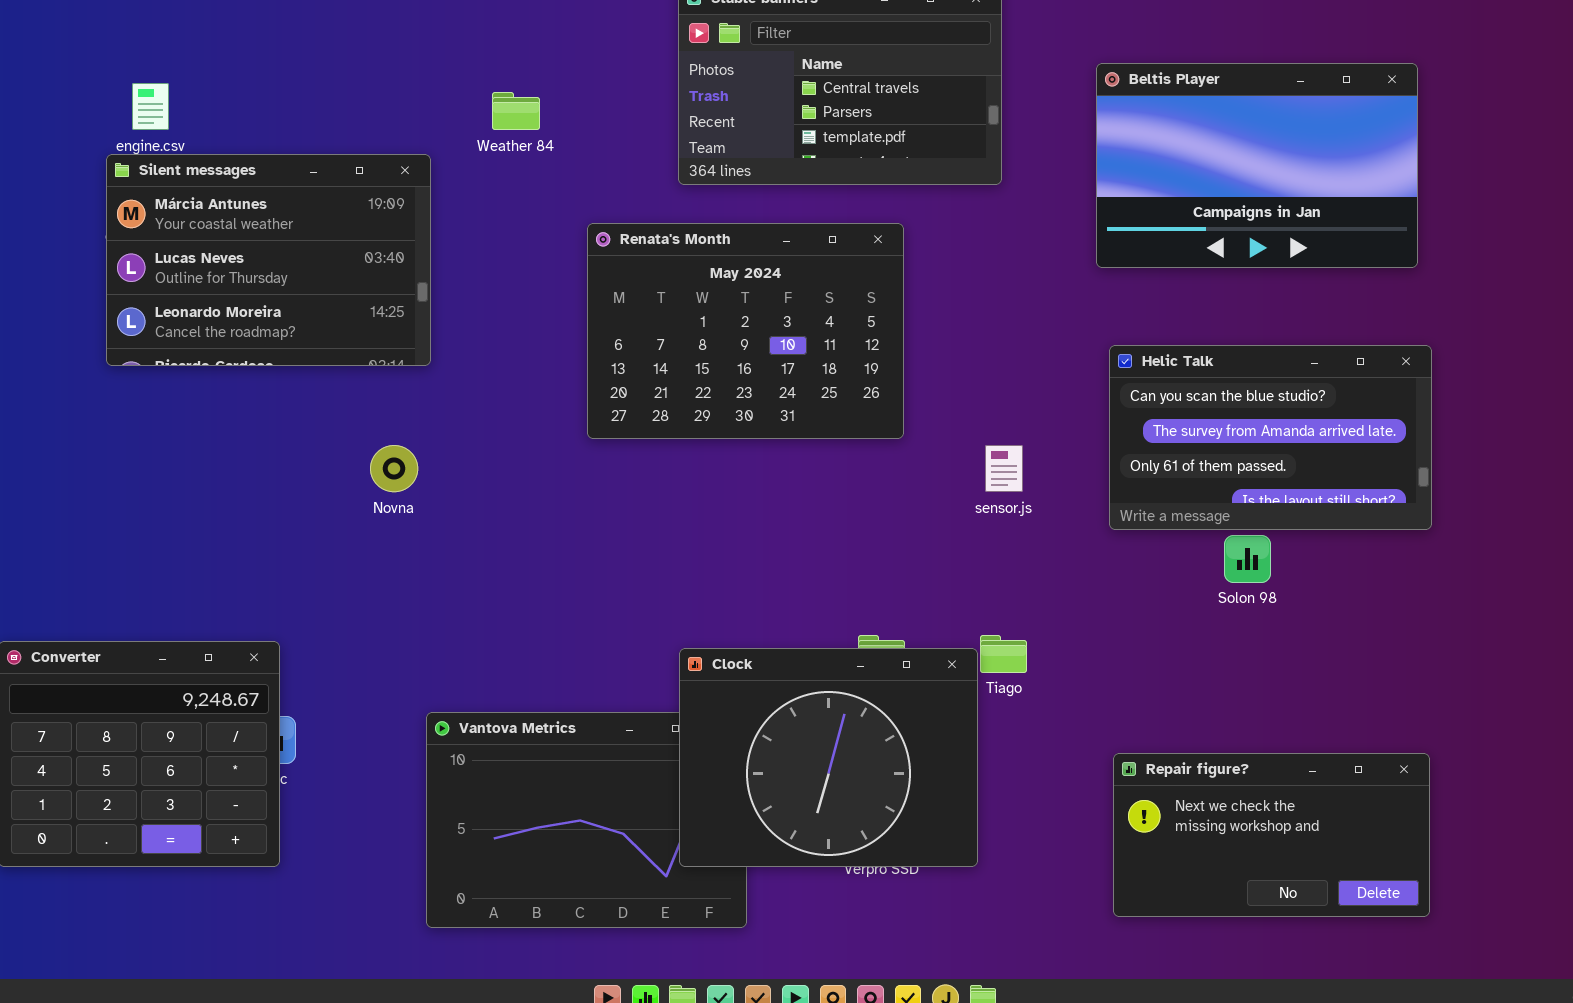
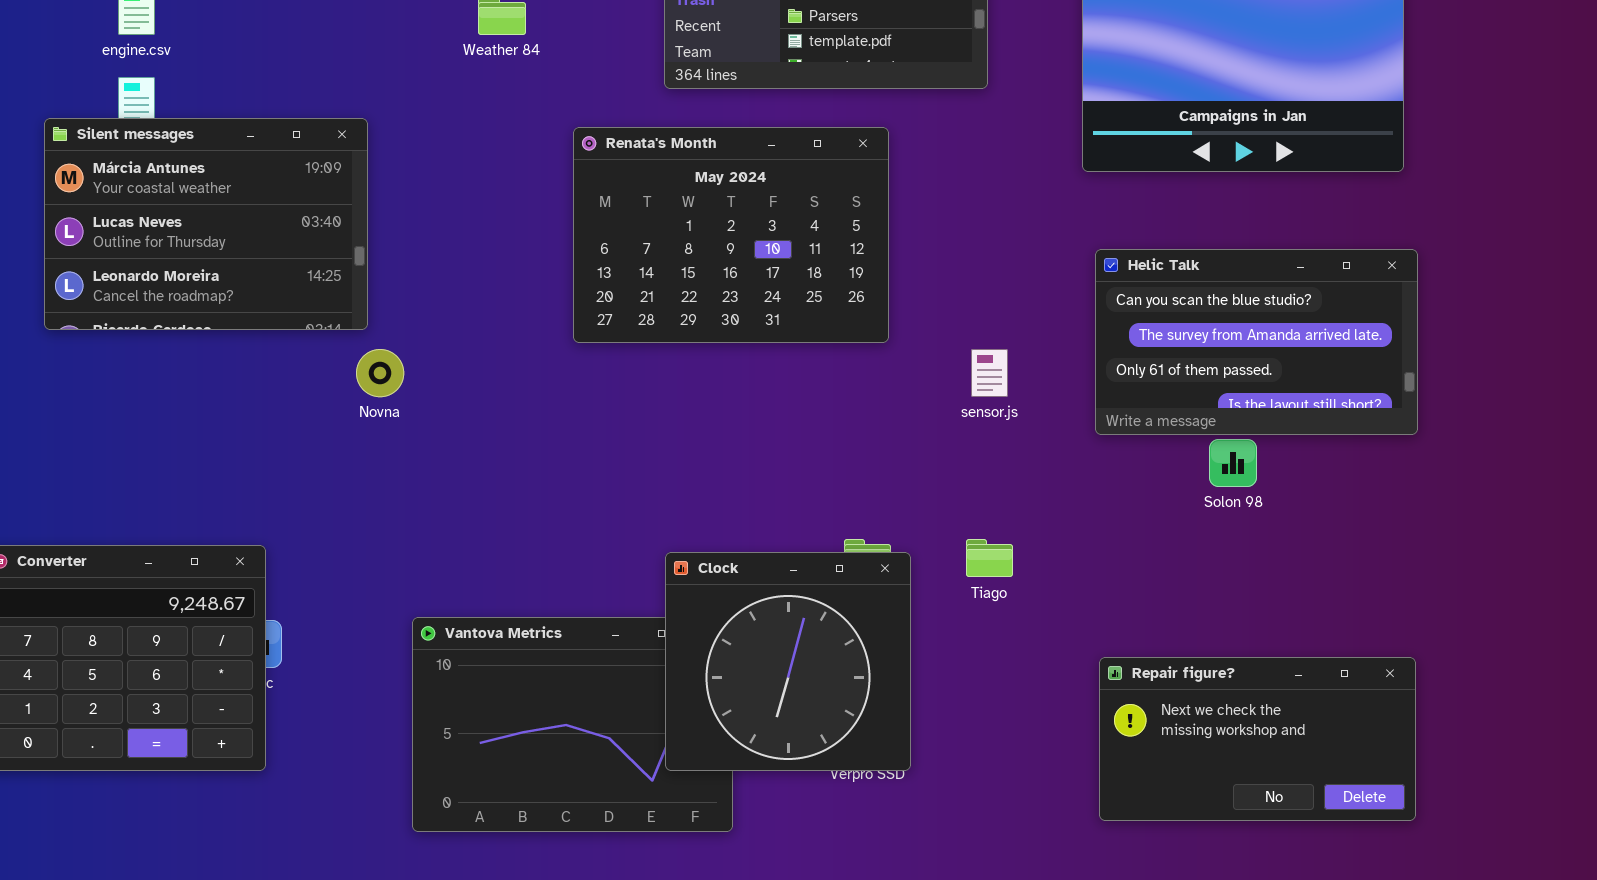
Silent messages: [106,154,431,366] -> [44,118,368,330], moved
Clock: [679,648,978,867] -> [665,552,911,771], resized

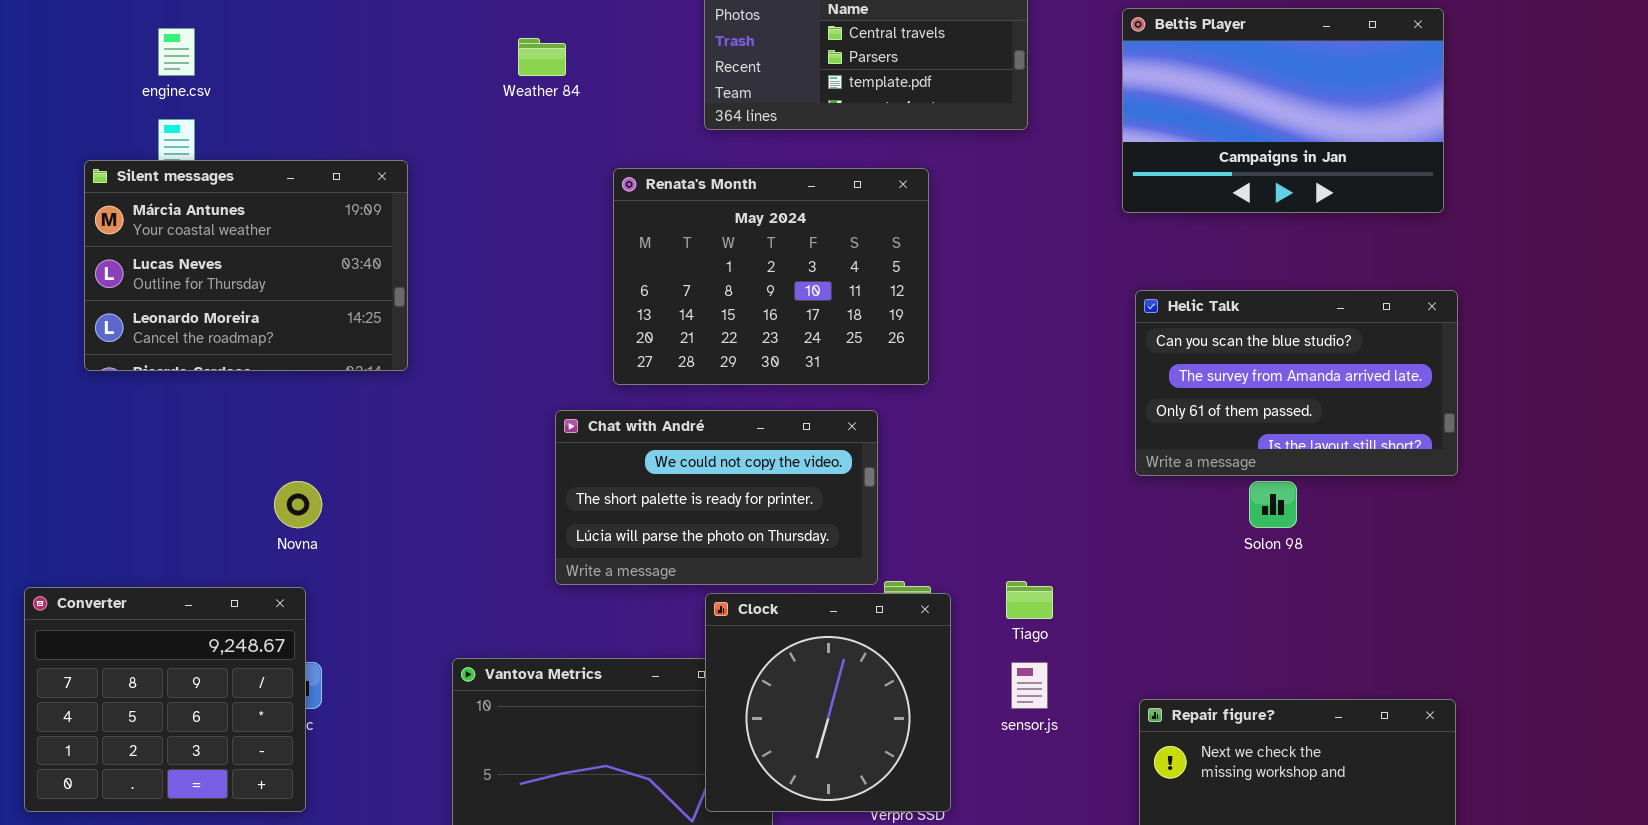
Novna: [356,349,404,397] -> [274,481,322,528], moved
sensor.js: [971,349,1008,397] -> [1011,662,1048,709], moved
Chat with André: none -> [555,410,878,585], opened

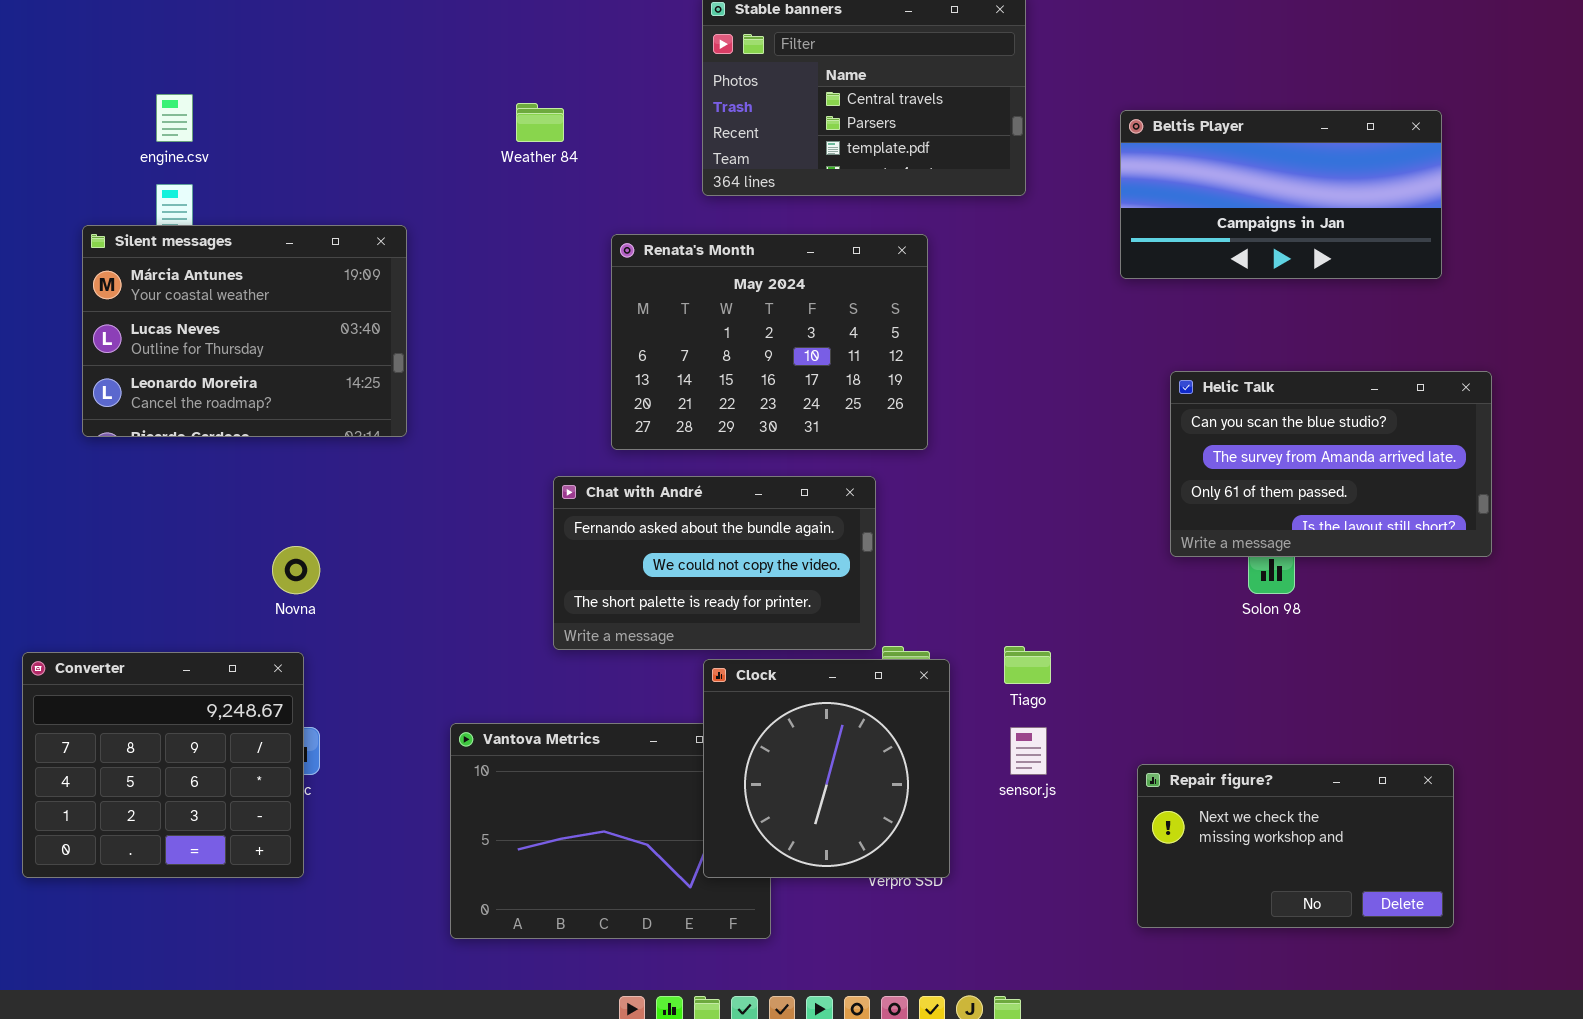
Beltis Player: [1122,8,1444,213] -> [1120,110,1442,279], resized
Helic Talk: [1135,290,1458,476] -> [1170,371,1492,557], moved
Chat with André: [555,410,878,585] -> [553,476,876,650], scrolled up 1 row

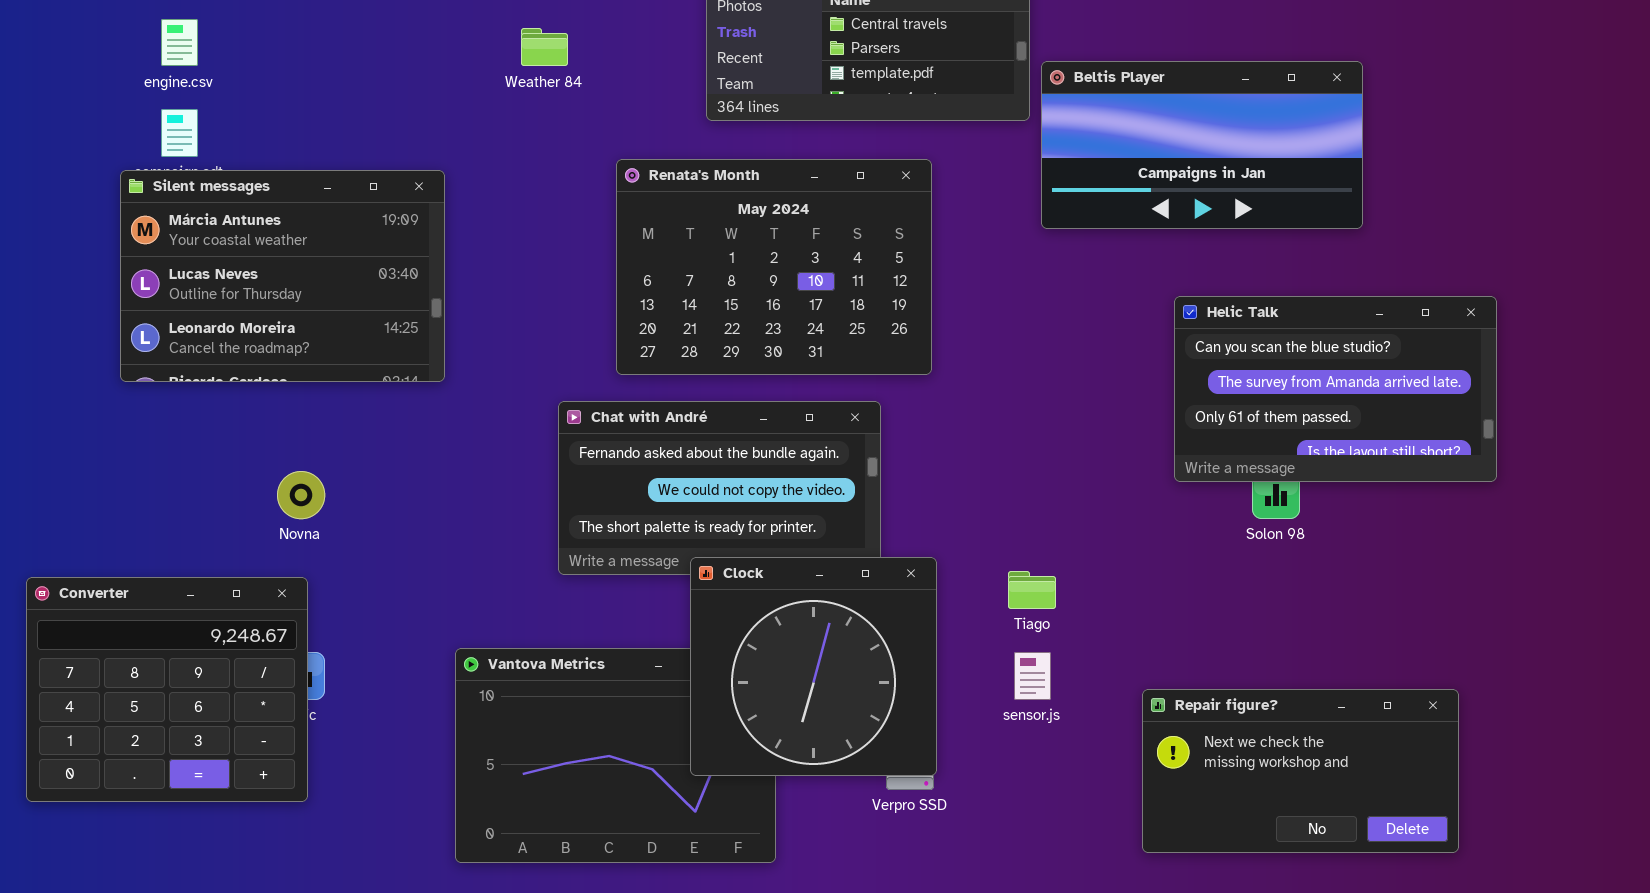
Beltis Player: [1120,110,1442,279] -> [1041,61,1363,229], moved
Silent messages: [82,225,407,437] -> [120,170,445,382], moved
Clock: [703,659,950,878] -> [690,557,937,776], moved

